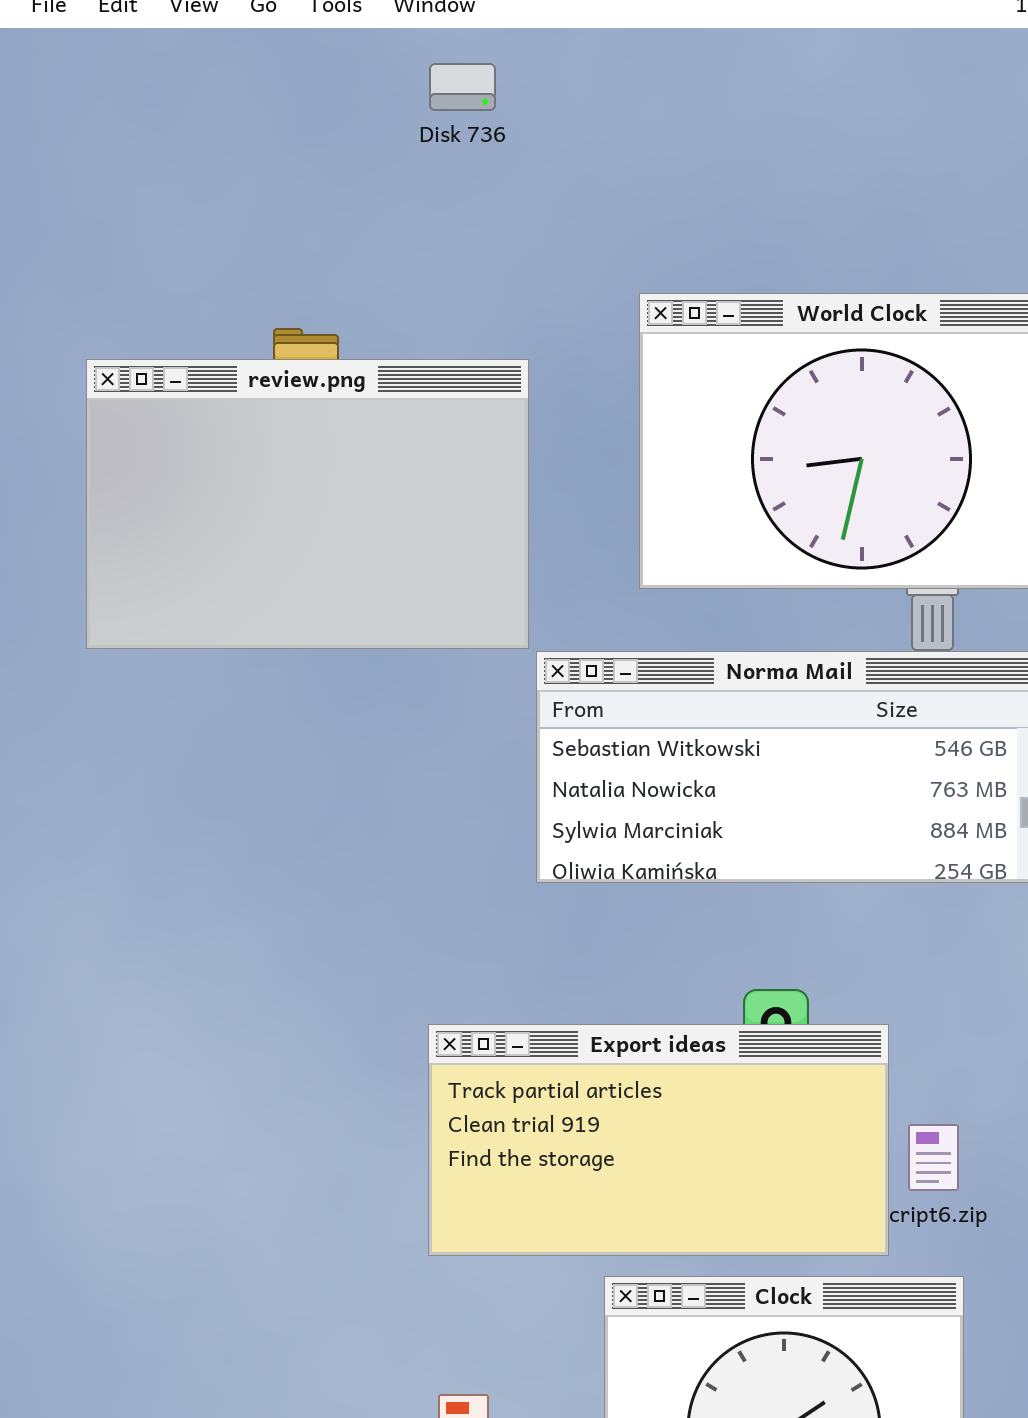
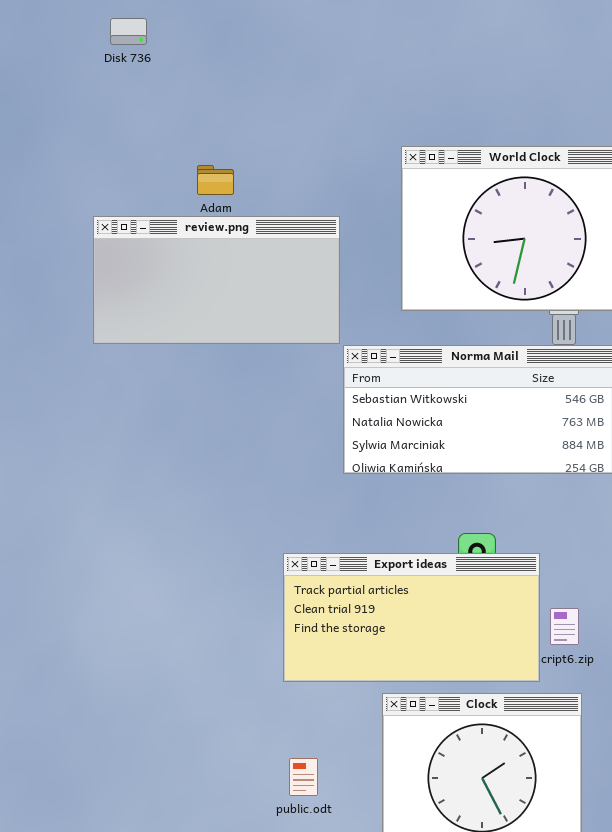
Disk 736: [429,63,496,111] -> [110,18,147,45], moved
review.png: [86,359,529,649] -> [93,216,340,344], resized

